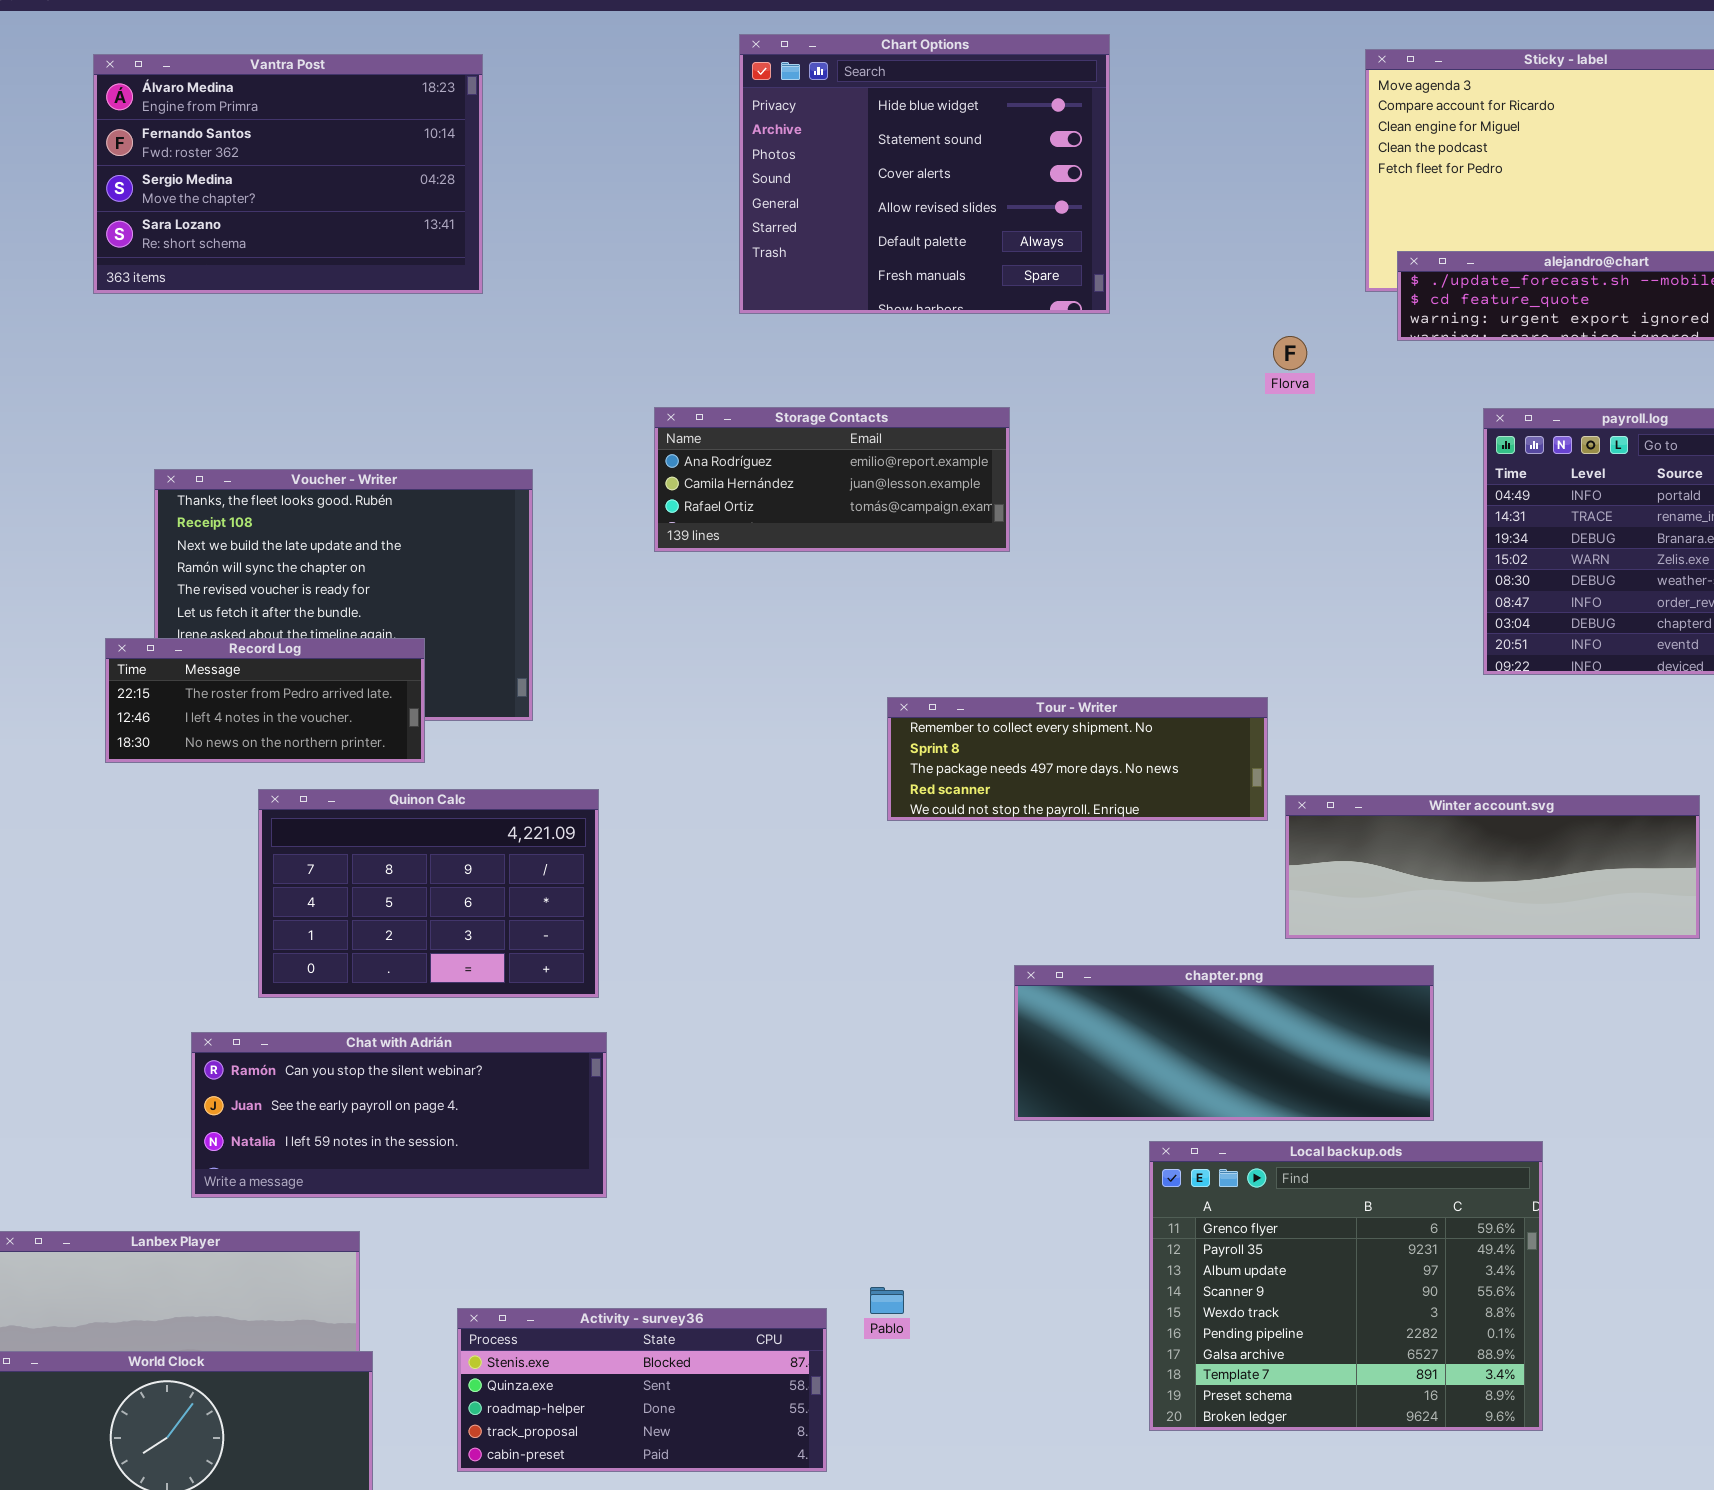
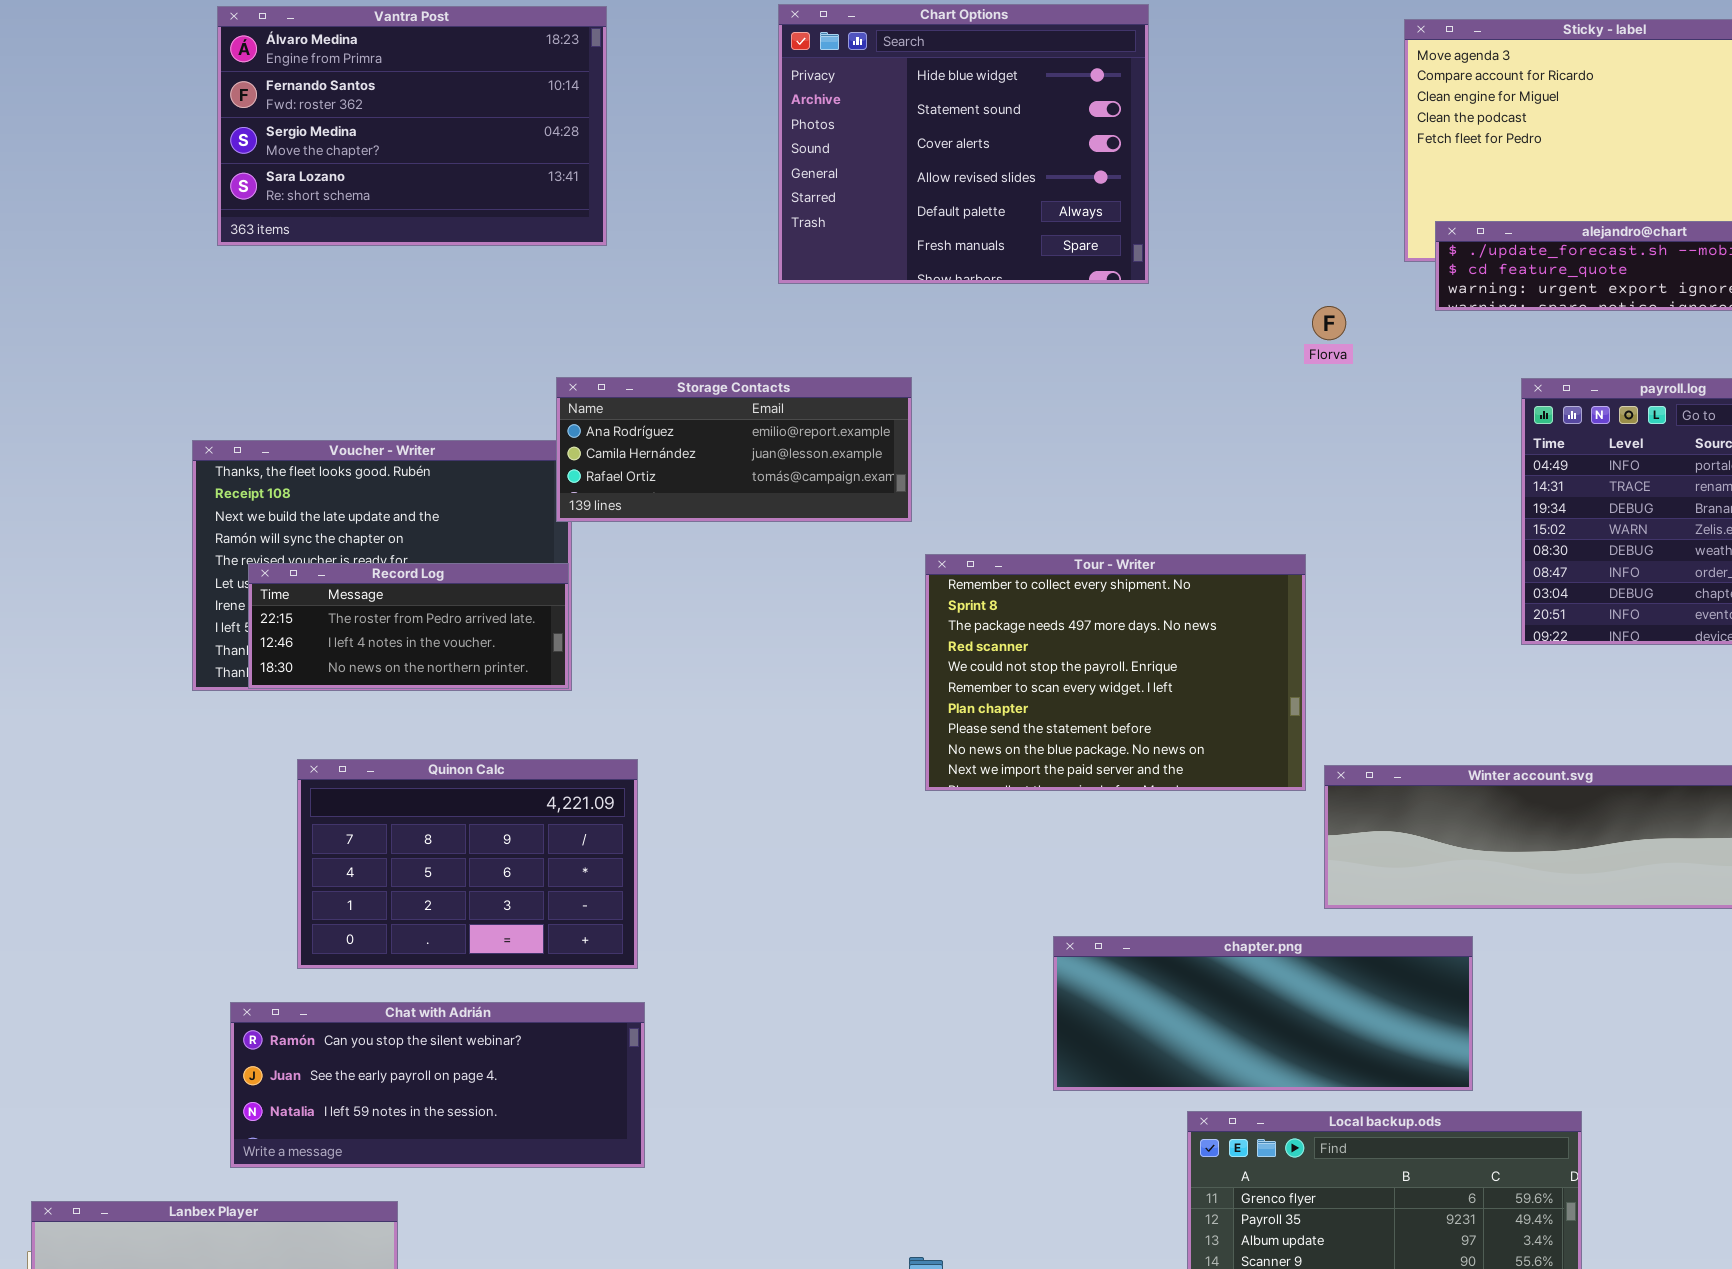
Vantra Post: [93,54,483,294] -> [217,6,607,246], moved
Storage Contacts: [654,407,1010,552] -> [556,377,912,522], moved
Record Log: [105,638,425,763] -> [248,563,569,689], moved
Tour - Writer: [887,697,1268,821] -> [925,554,1306,791], resized

